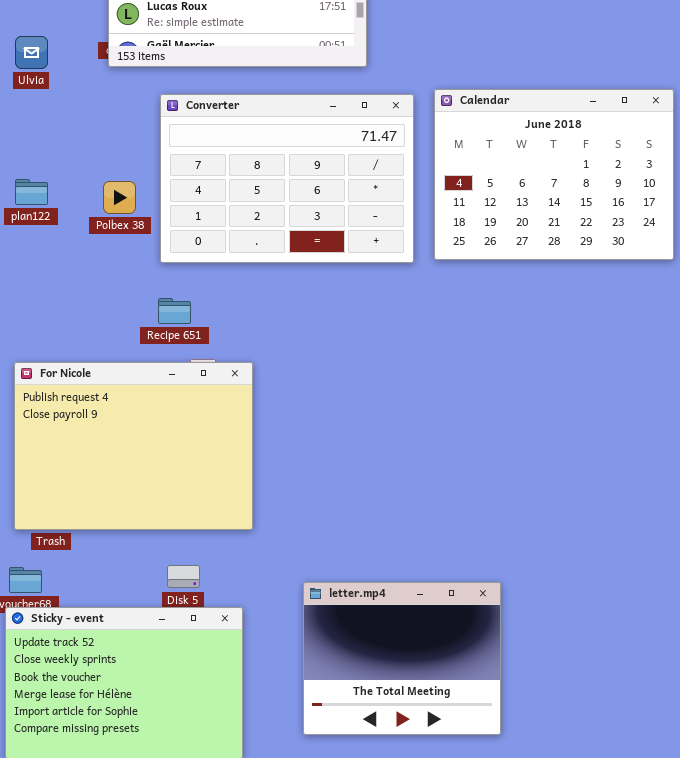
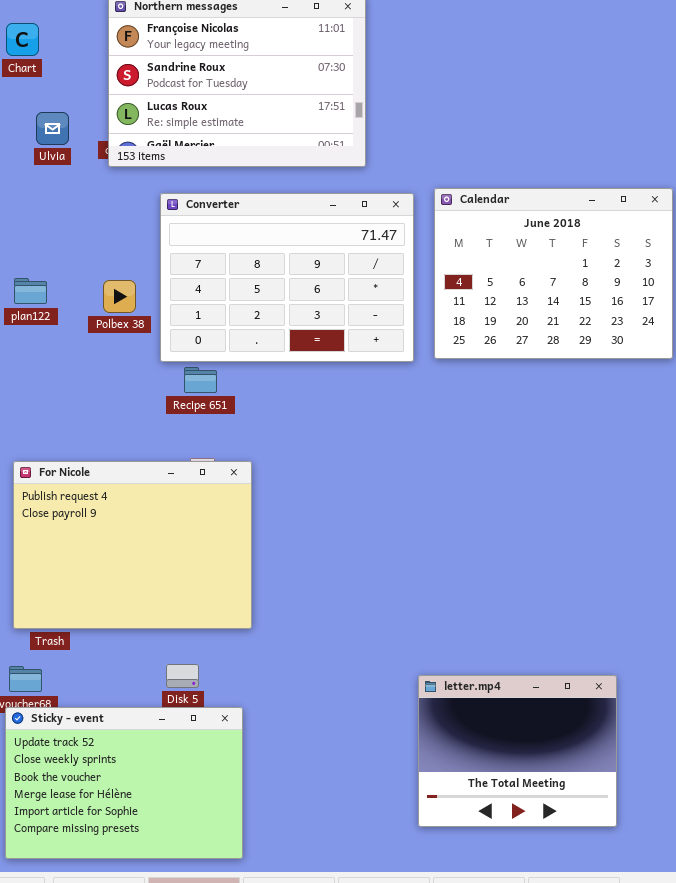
Ulvia: [15,36,48,69] -> [36,112,69,145], moved
Recipe 651: [158,298,191,324] -> [184,367,217,393], moved
letter.mp4: [303,582,501,735] -> [418,675,617,827], moved

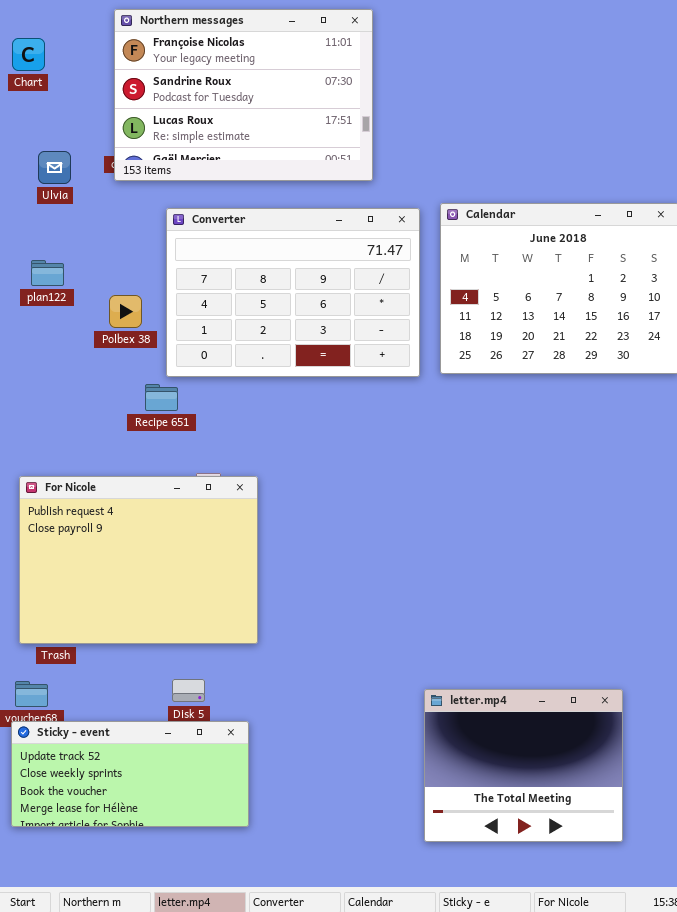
Ulvia: [36,112,69,145] -> [38,151,71,184], moved
plan122: [14,278,47,304] -> [31,260,64,286], moved
Recipe 651: [184,367,217,393] -> [145,384,178,411], moved
Sticky - event: [5,707,243,859] -> [11,721,249,827], resized

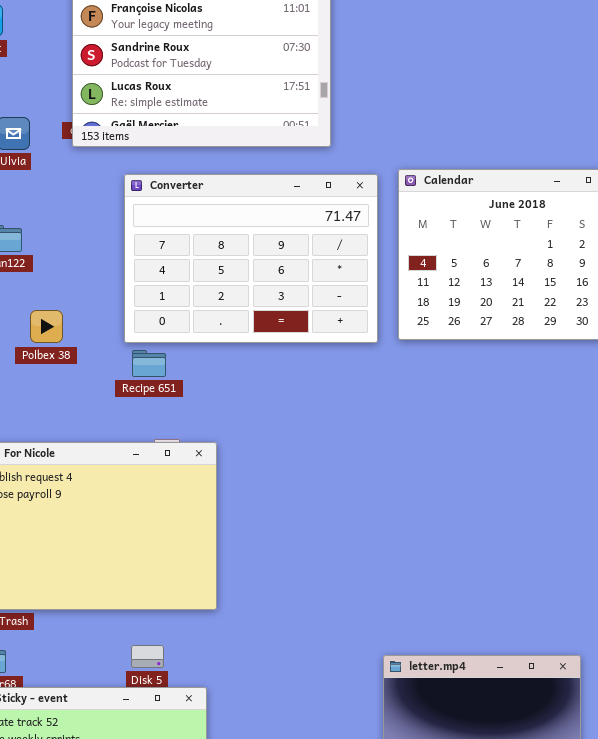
Polbex 38: [109,295,142,328] -> [30,310,63,343], moved
Recipe 651: [145,384,178,411] -> [132,350,166,377], moved

